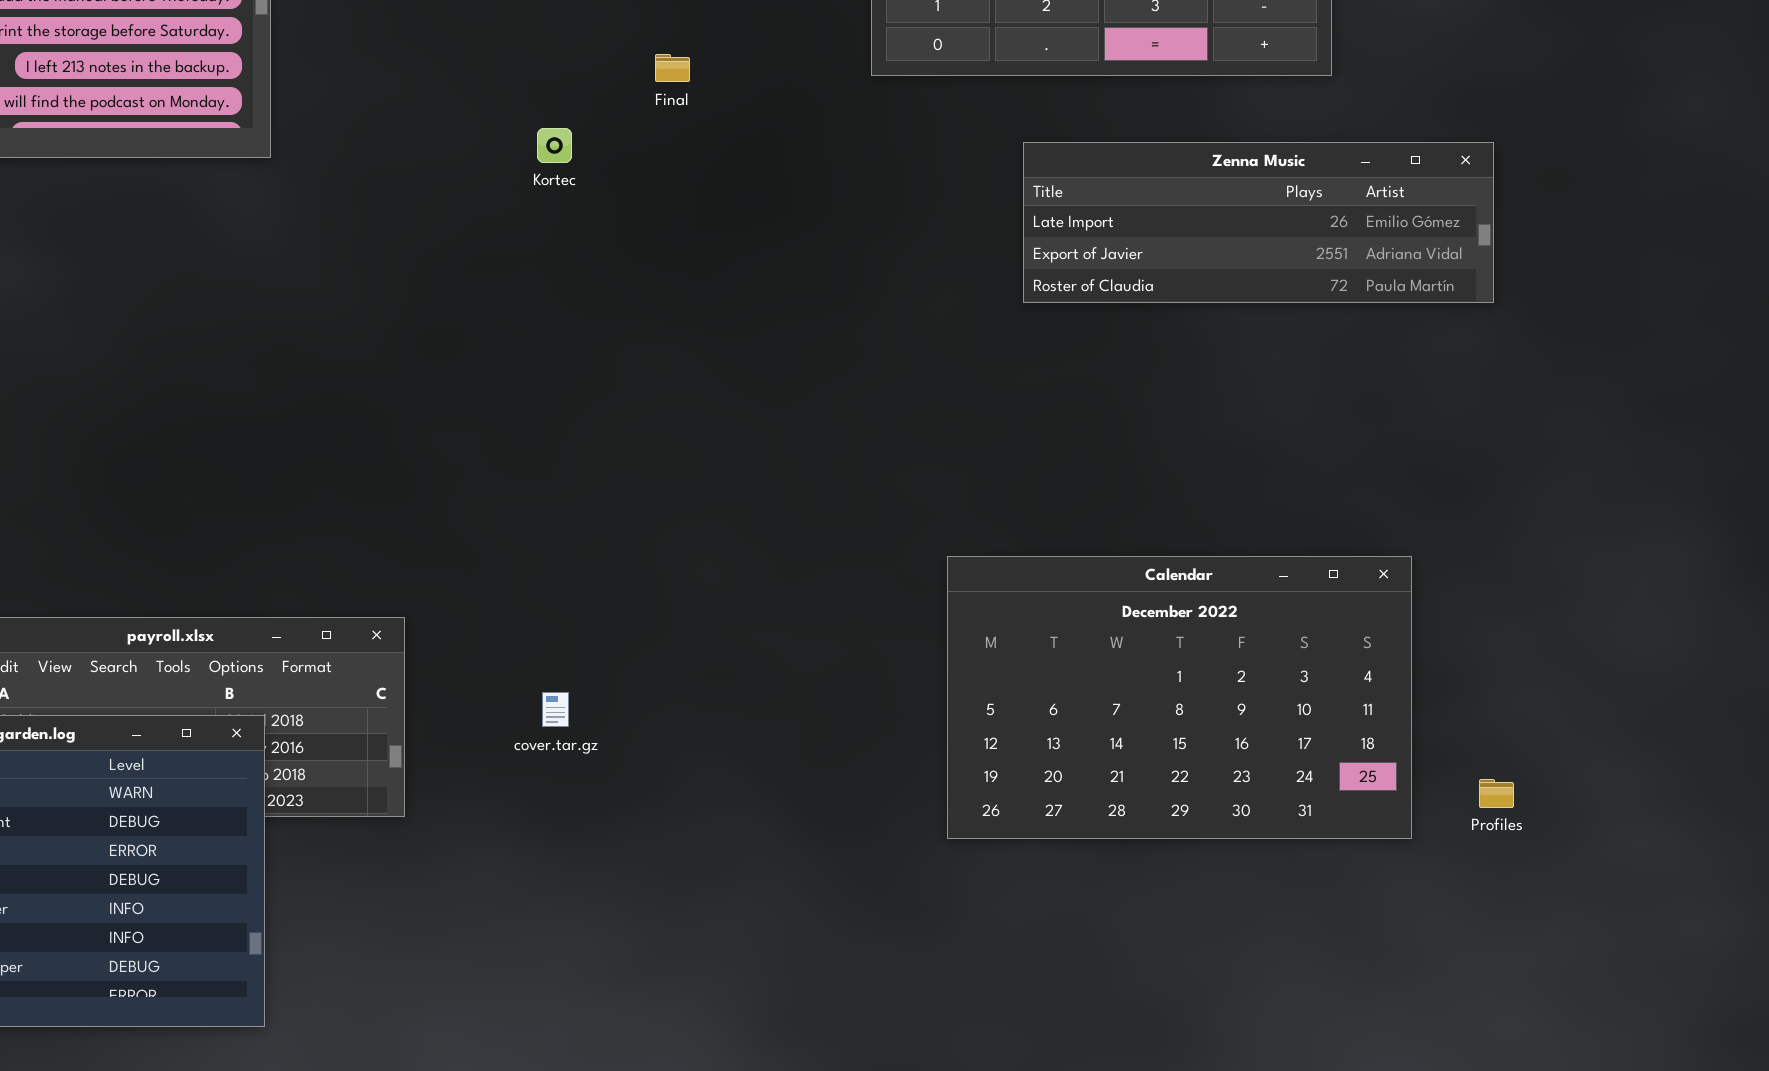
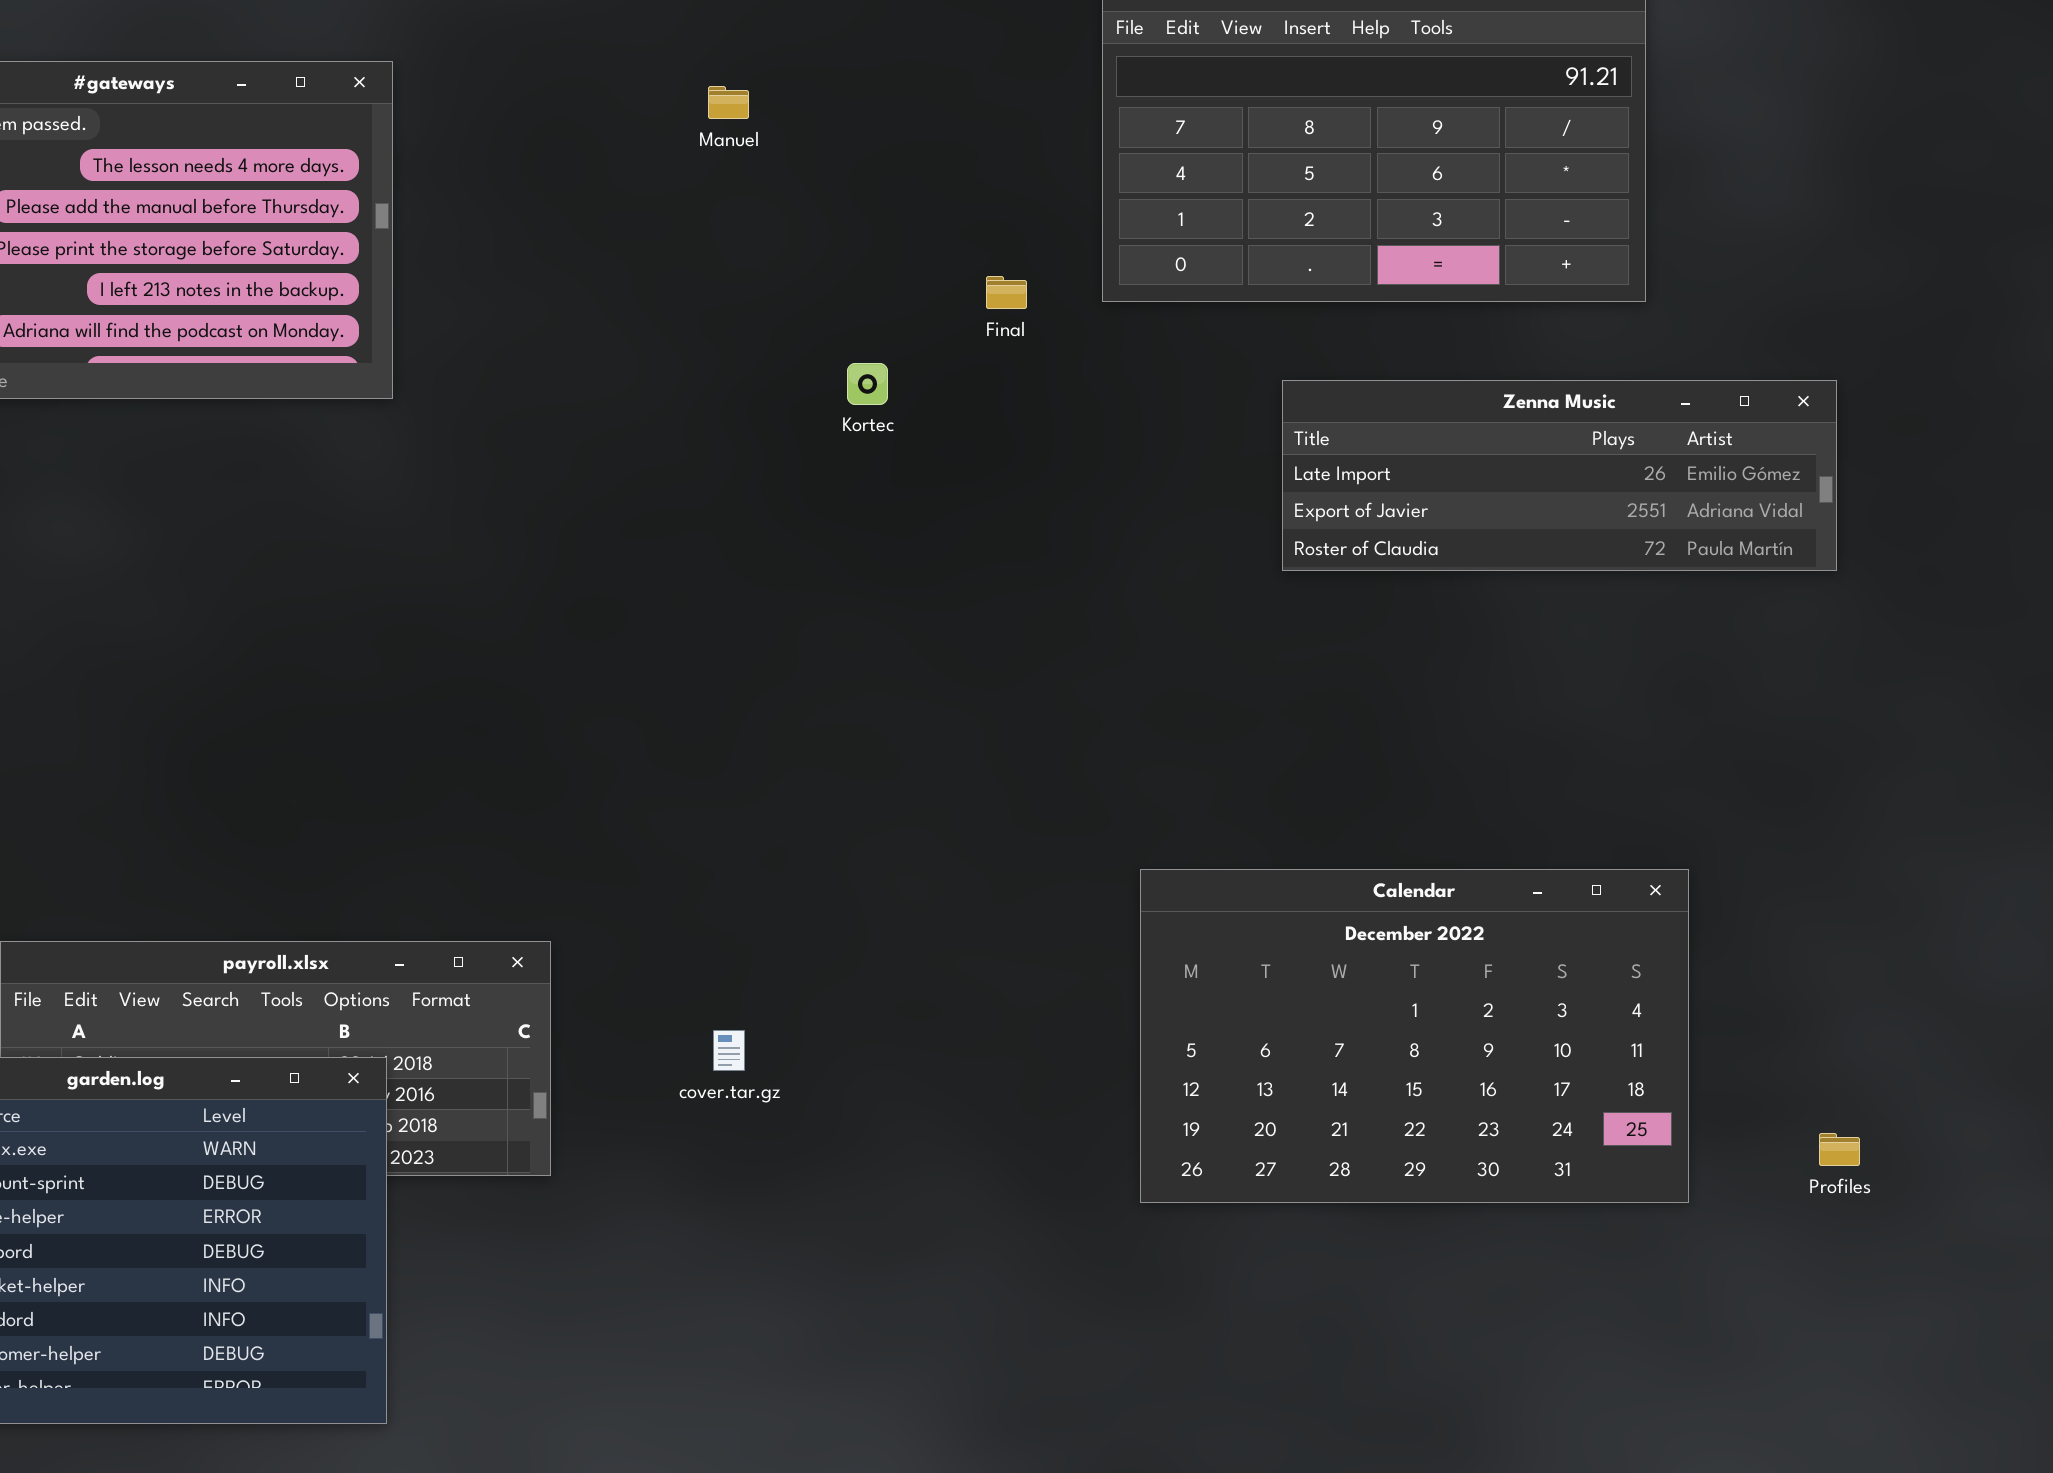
Final: [655,54,690,82] -> [986,276,1027,309], moved
Kortec: [537,128,572,163] -> [847,363,888,405], moved
Calendar: [947,556,1412,839] -> [1140,869,1689,1203], moved

